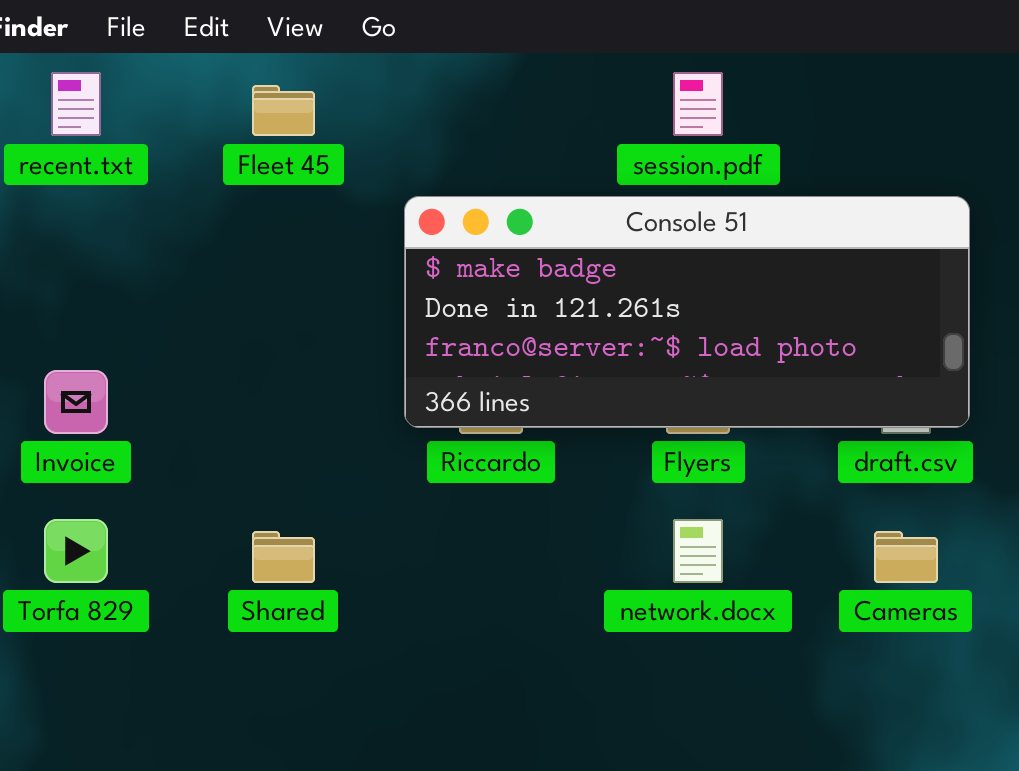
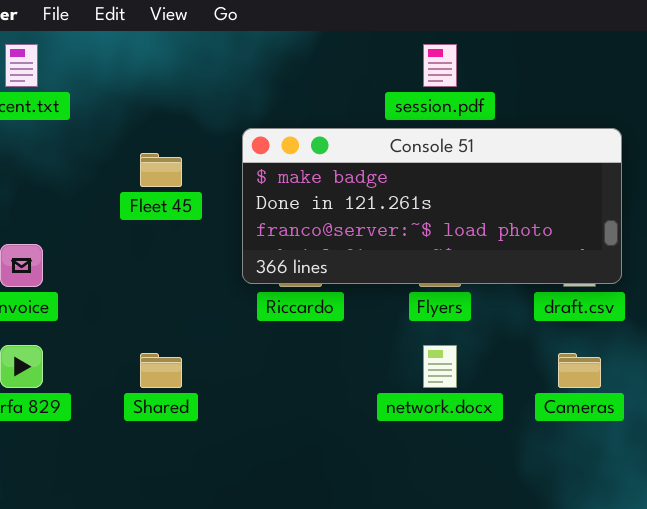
Fleet 45: [252,85,315,136] -> [140,153,182,187], moved

